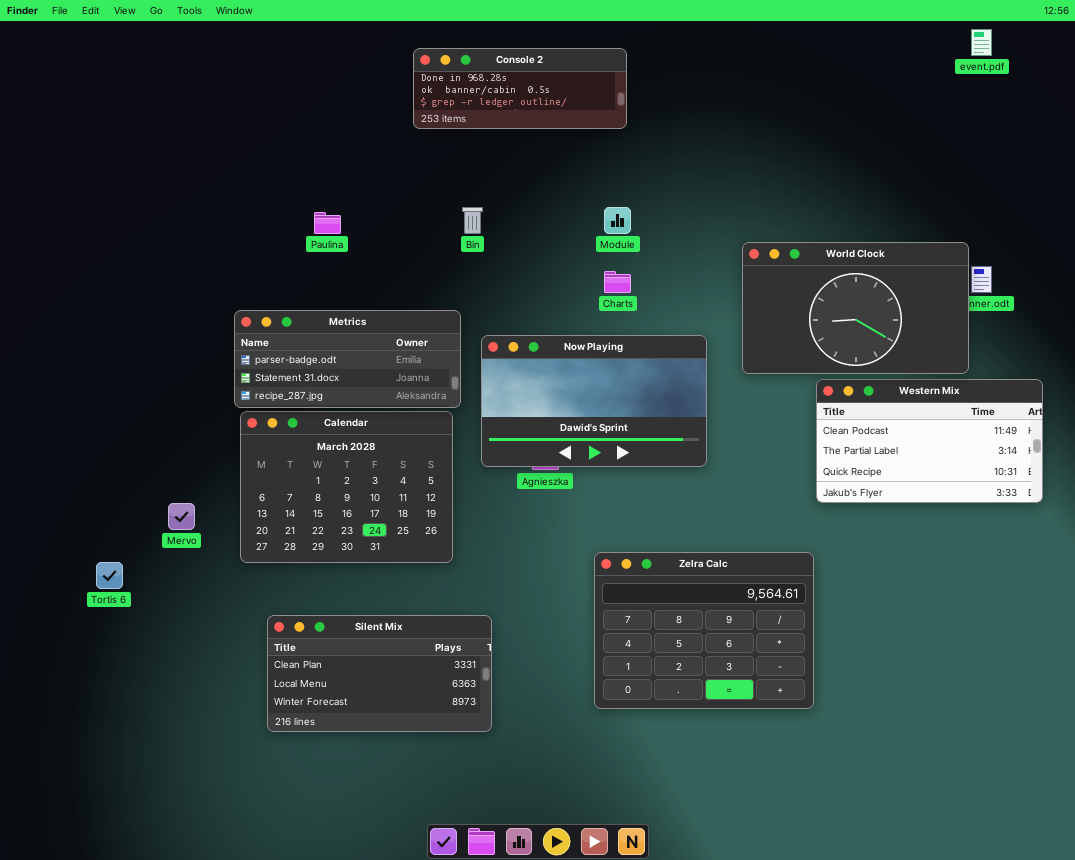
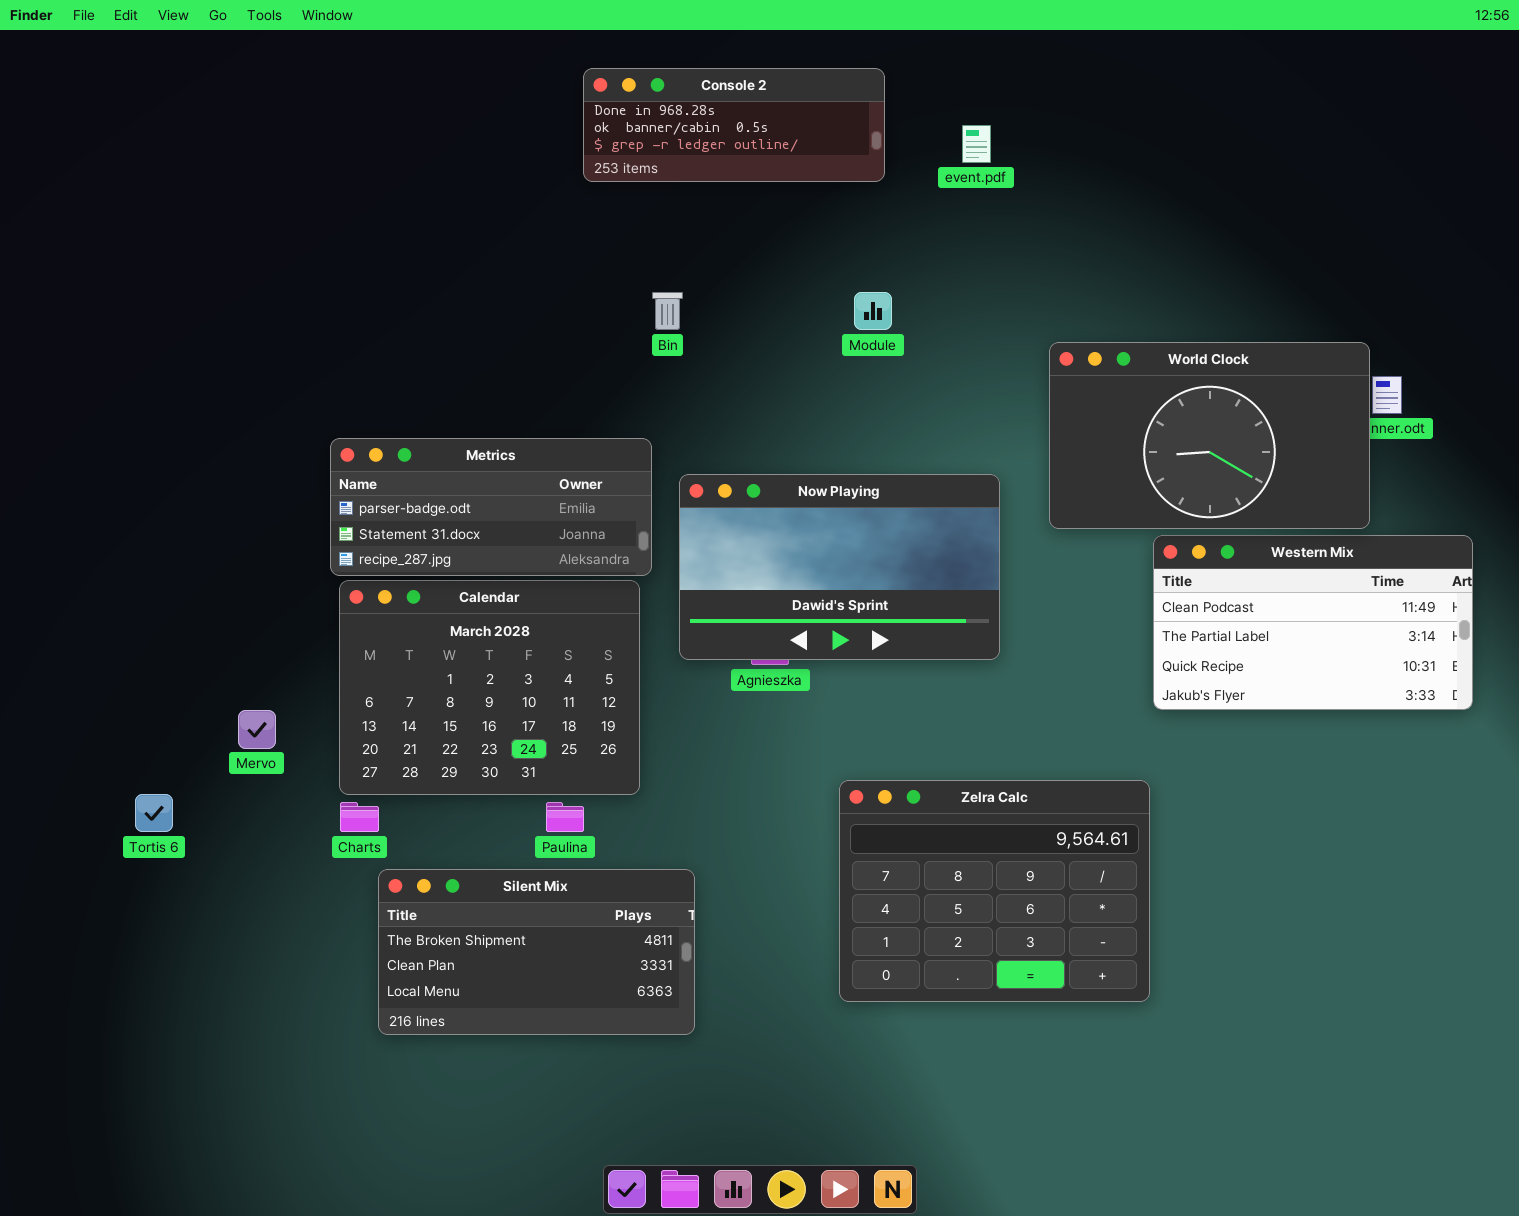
event.pdf: [971,29,992,56] -> [962,125,991,163], moved
Paulina: [314,212,341,234] -> [546,802,584,832], moved
Charts: [604,271,631,293] -> [340,802,379,832], moved
Silent Mix: [267,615,492,732] -> [378,869,695,1035], scrolled up 1 row

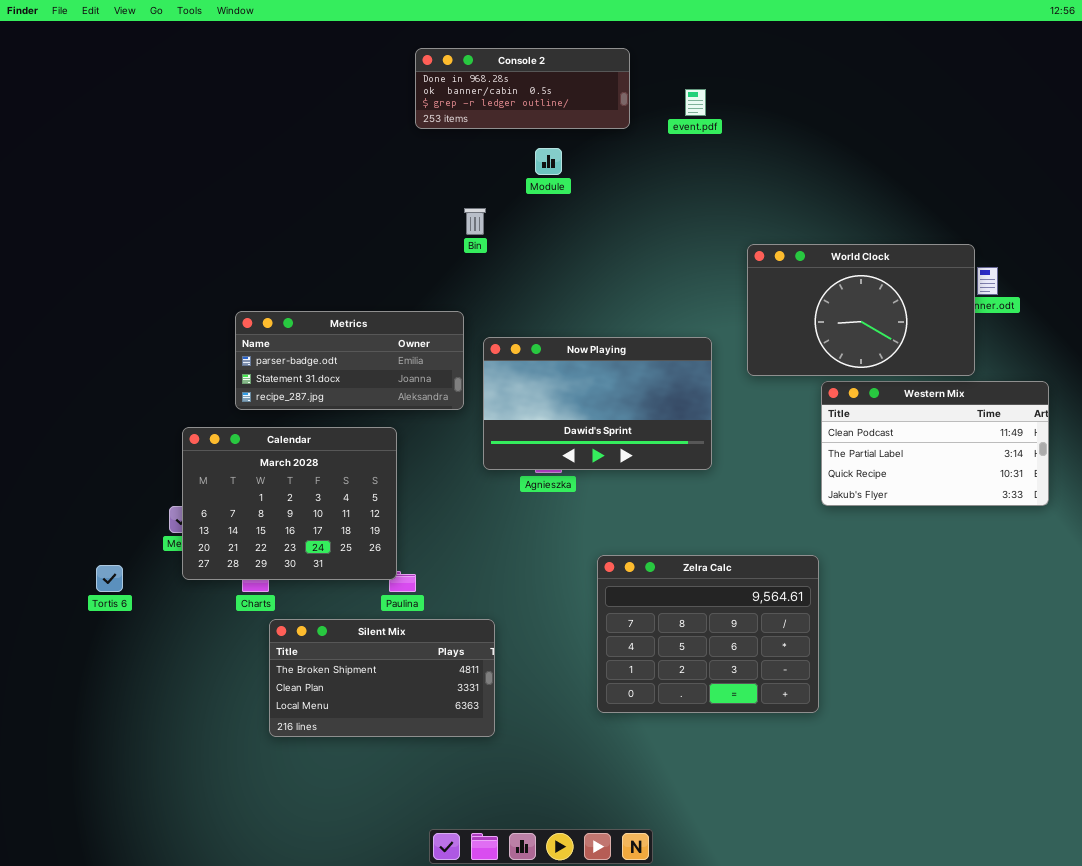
Module: [854,292,892,330] -> [535,148,562,175], moved
Calendar: [339,580,640,795] -> [182,427,397,580], moved

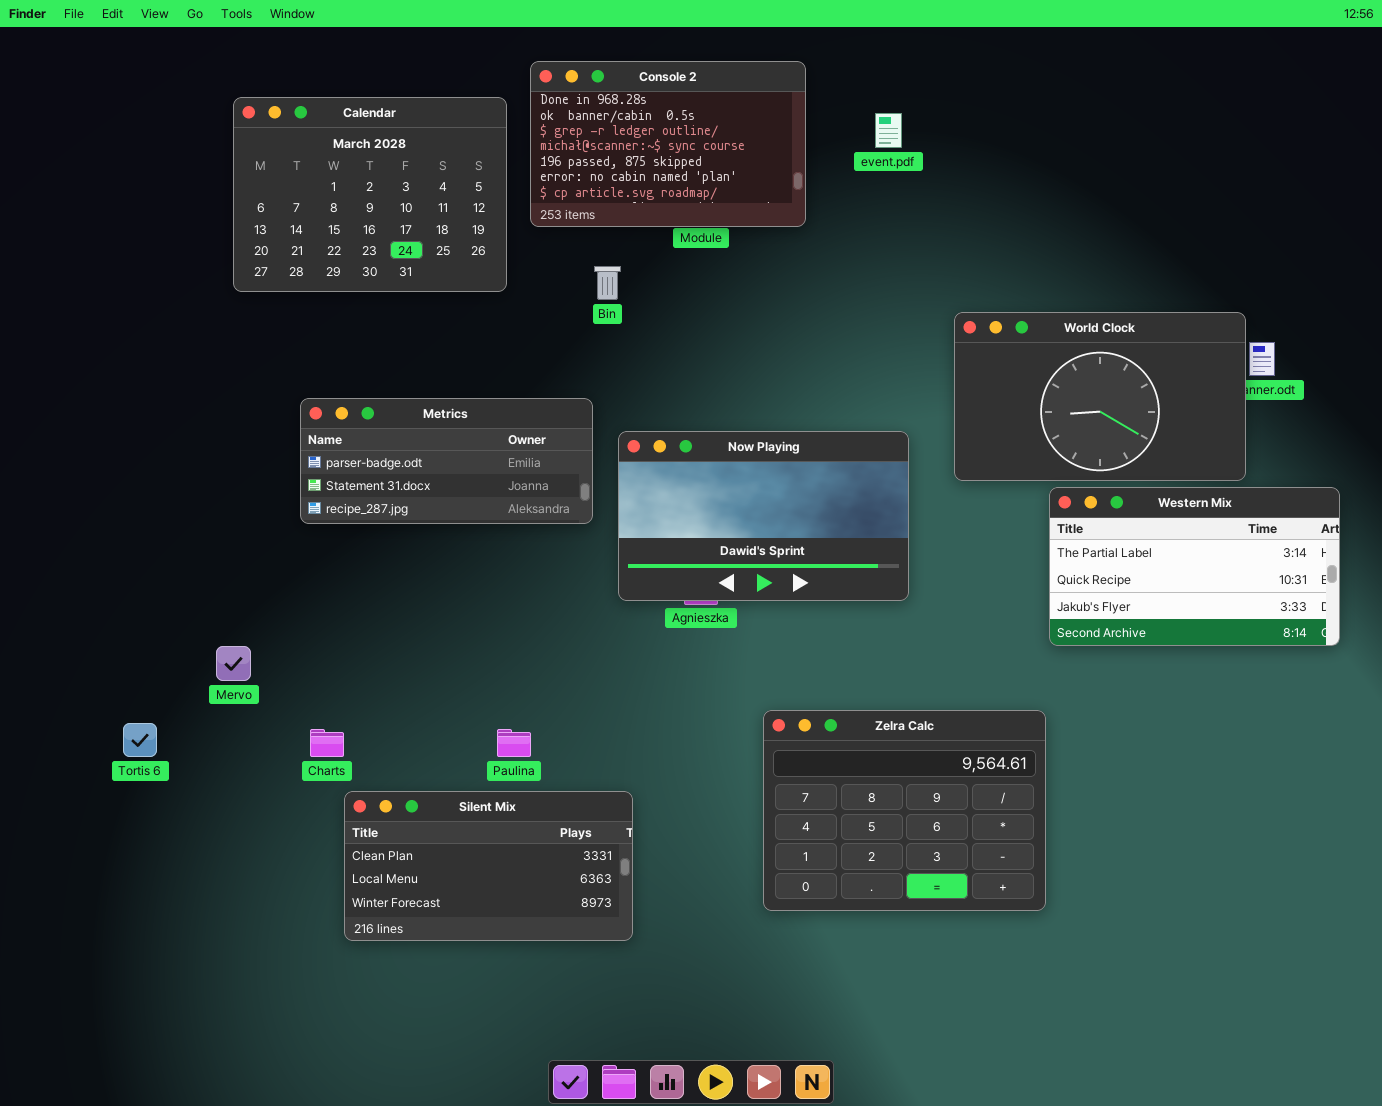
Console 2: [415,48,630,129] -> [530,61,806,227], resized
Western Mix: [821,381,1049,506] -> [1049,487,1340,646], scrolled down 1 row
Calendar: [182,427,397,580] -> [233,97,507,292], moved
Silent Mix: [269,619,495,737] -> [344,791,633,941], scrolled down 1 row

